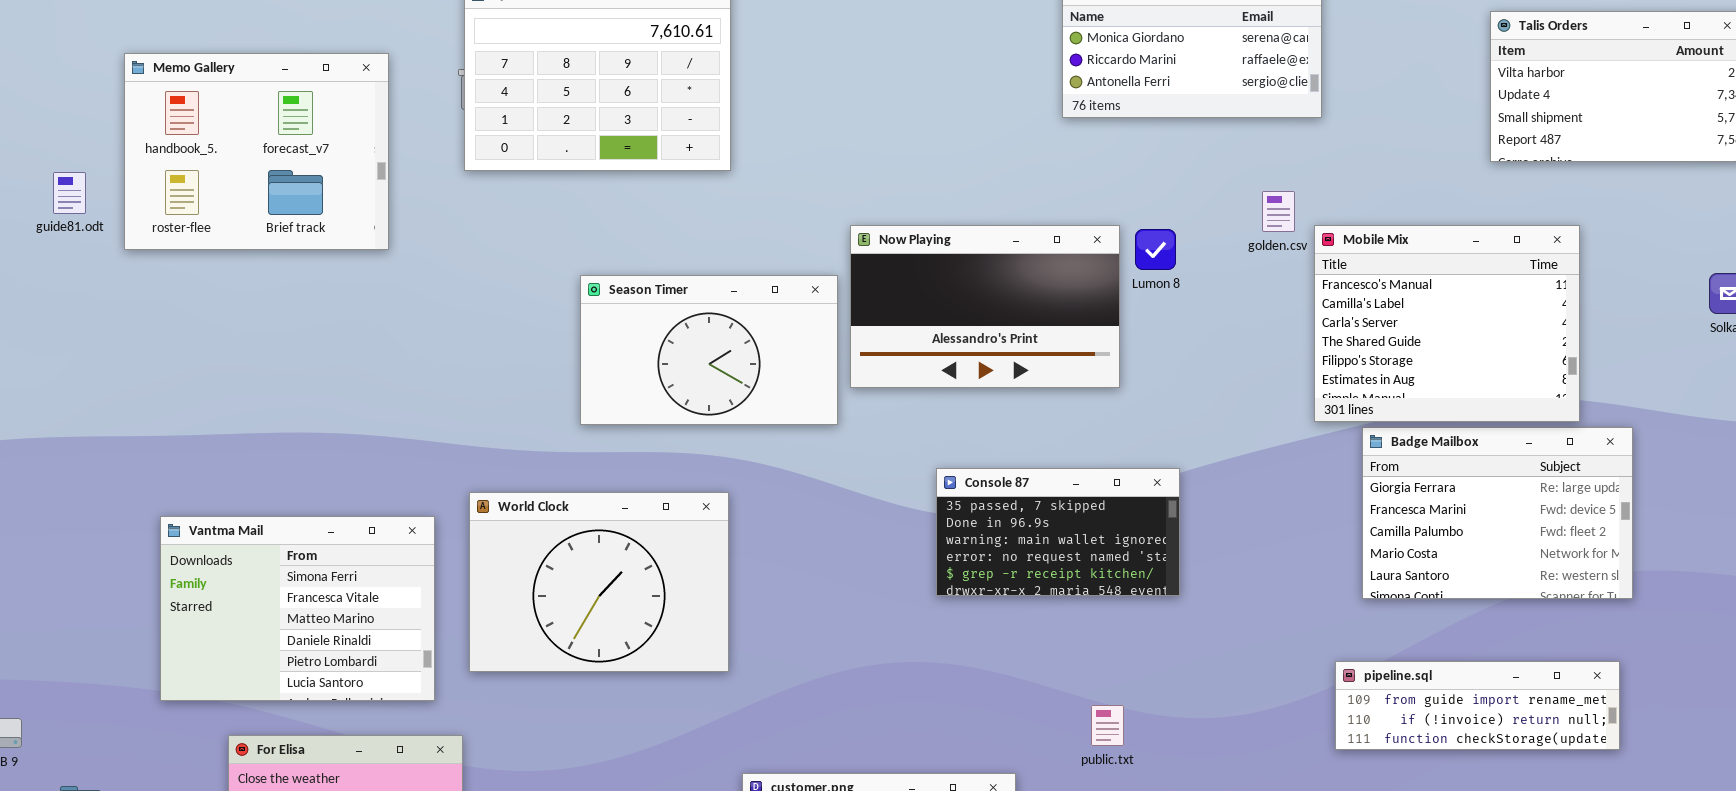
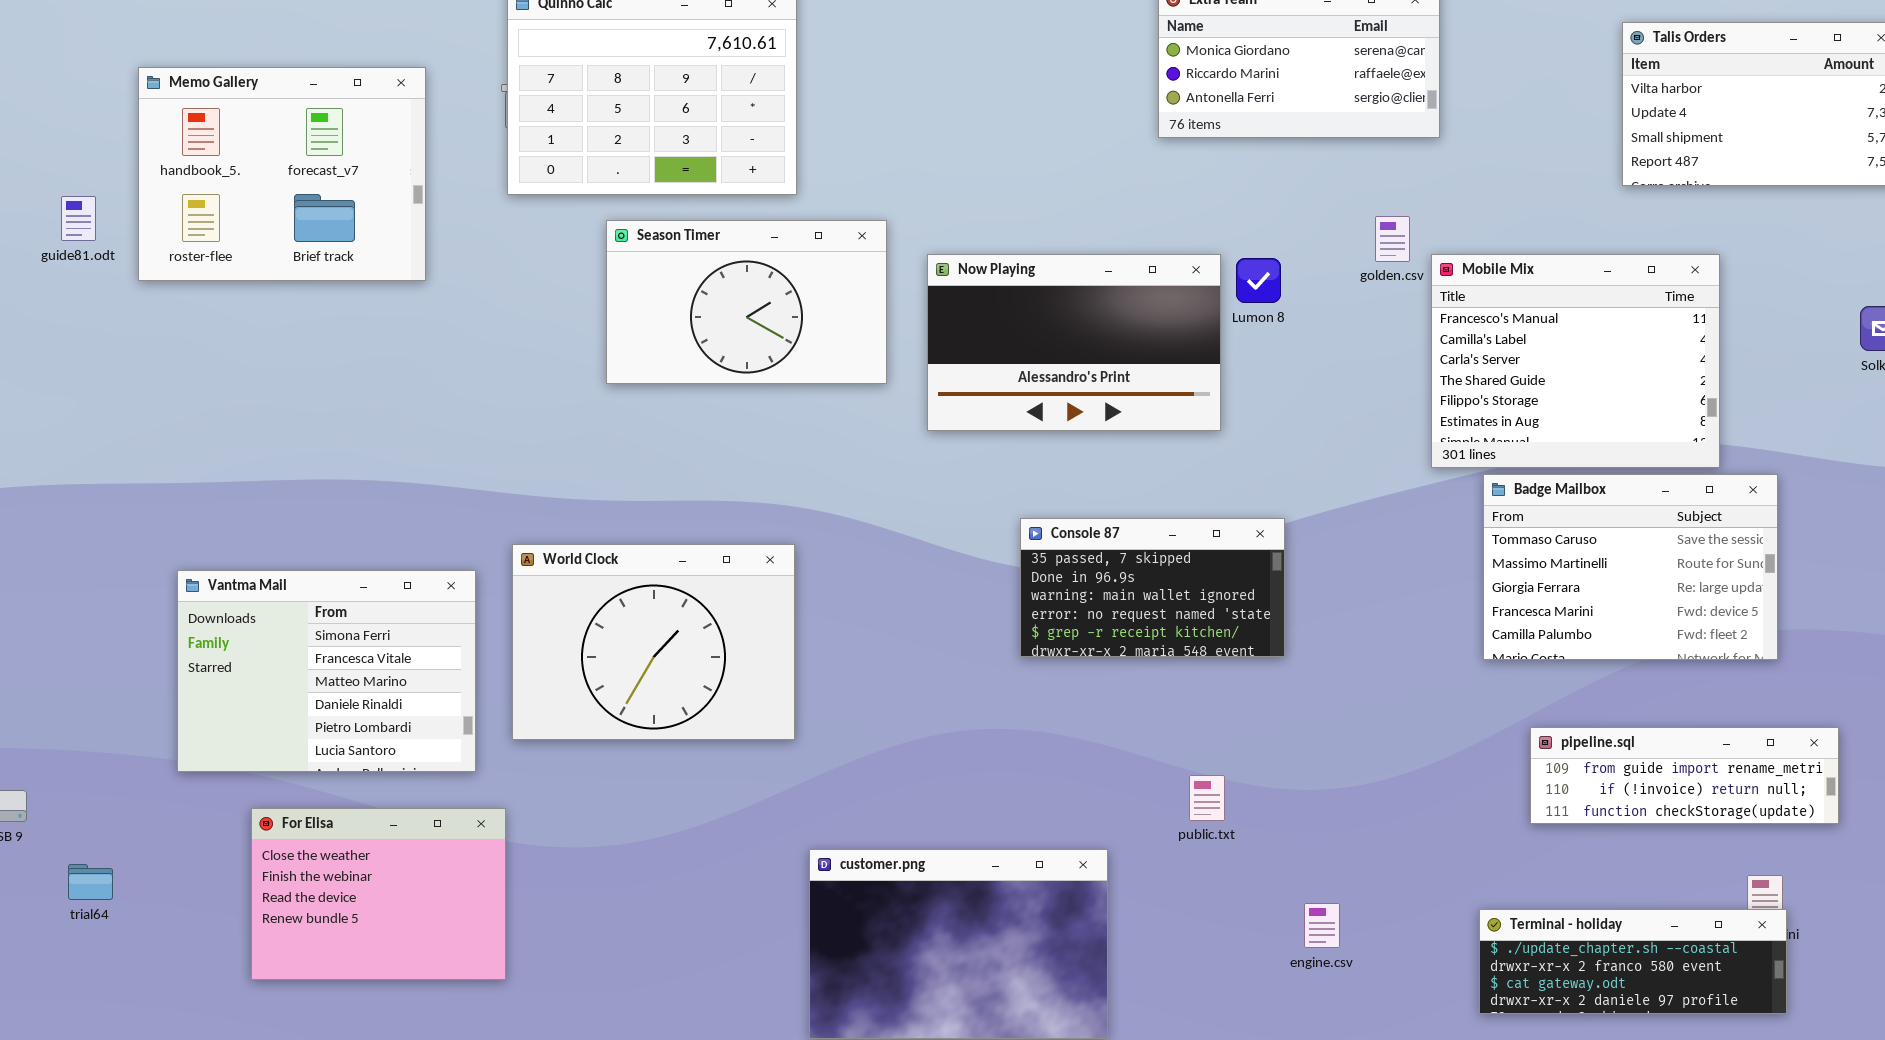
Season Timer: [580,275,838,425] -> [606,220,887,384], moved
Badge Mailbox: [1362,427,1633,599] -> [1483,474,1778,660], scrolled up 2 rows
pipeline.sql: [1335,661,1620,750] -> [1530,727,1839,824], moved

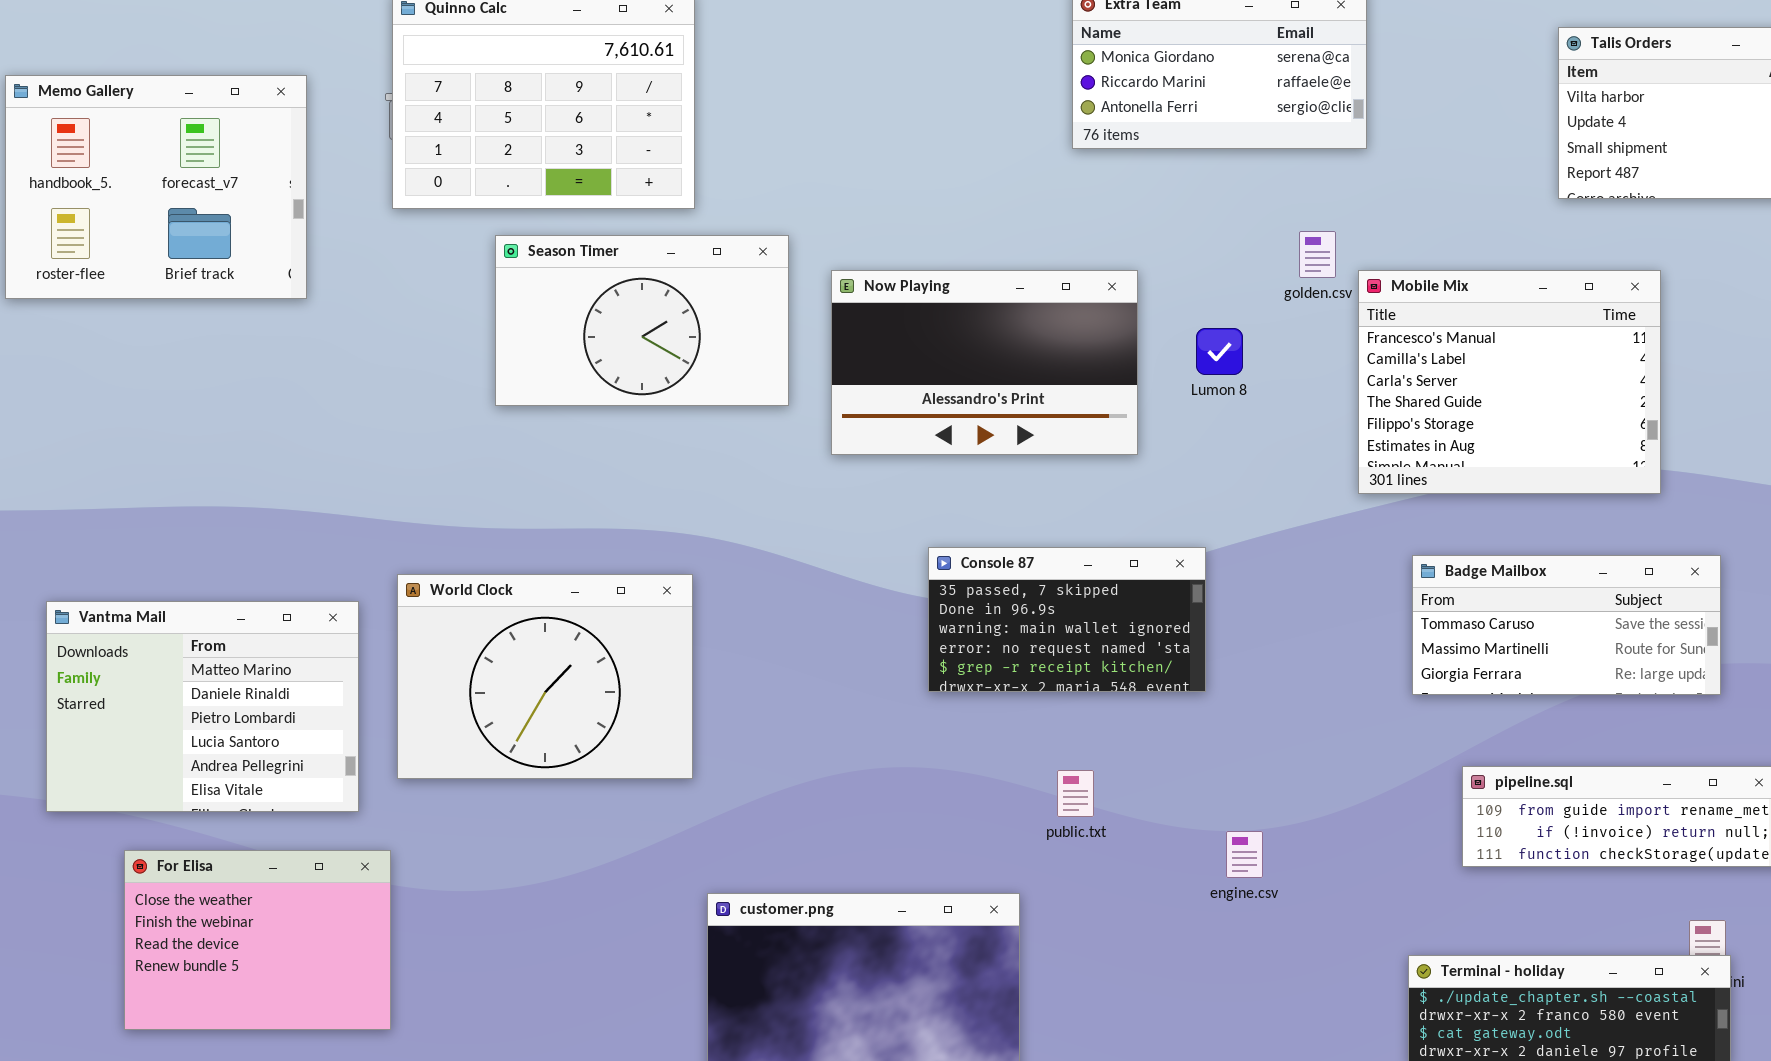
Lumon 8: [1236,258,1281,303] -> [1196,328,1243,375], moved
Badge Mailbox: [1483,474,1778,660] -> [1412,555,1721,695], resized
Vantma Mail: [177,570,476,772] -> [46,601,359,812], scrolled down 2 rows
public.txt: [1189,775,1225,821] -> [1057,770,1094,817], moved
engine.csv: [1304,903,1340,948] -> [1226,831,1263,878], moved

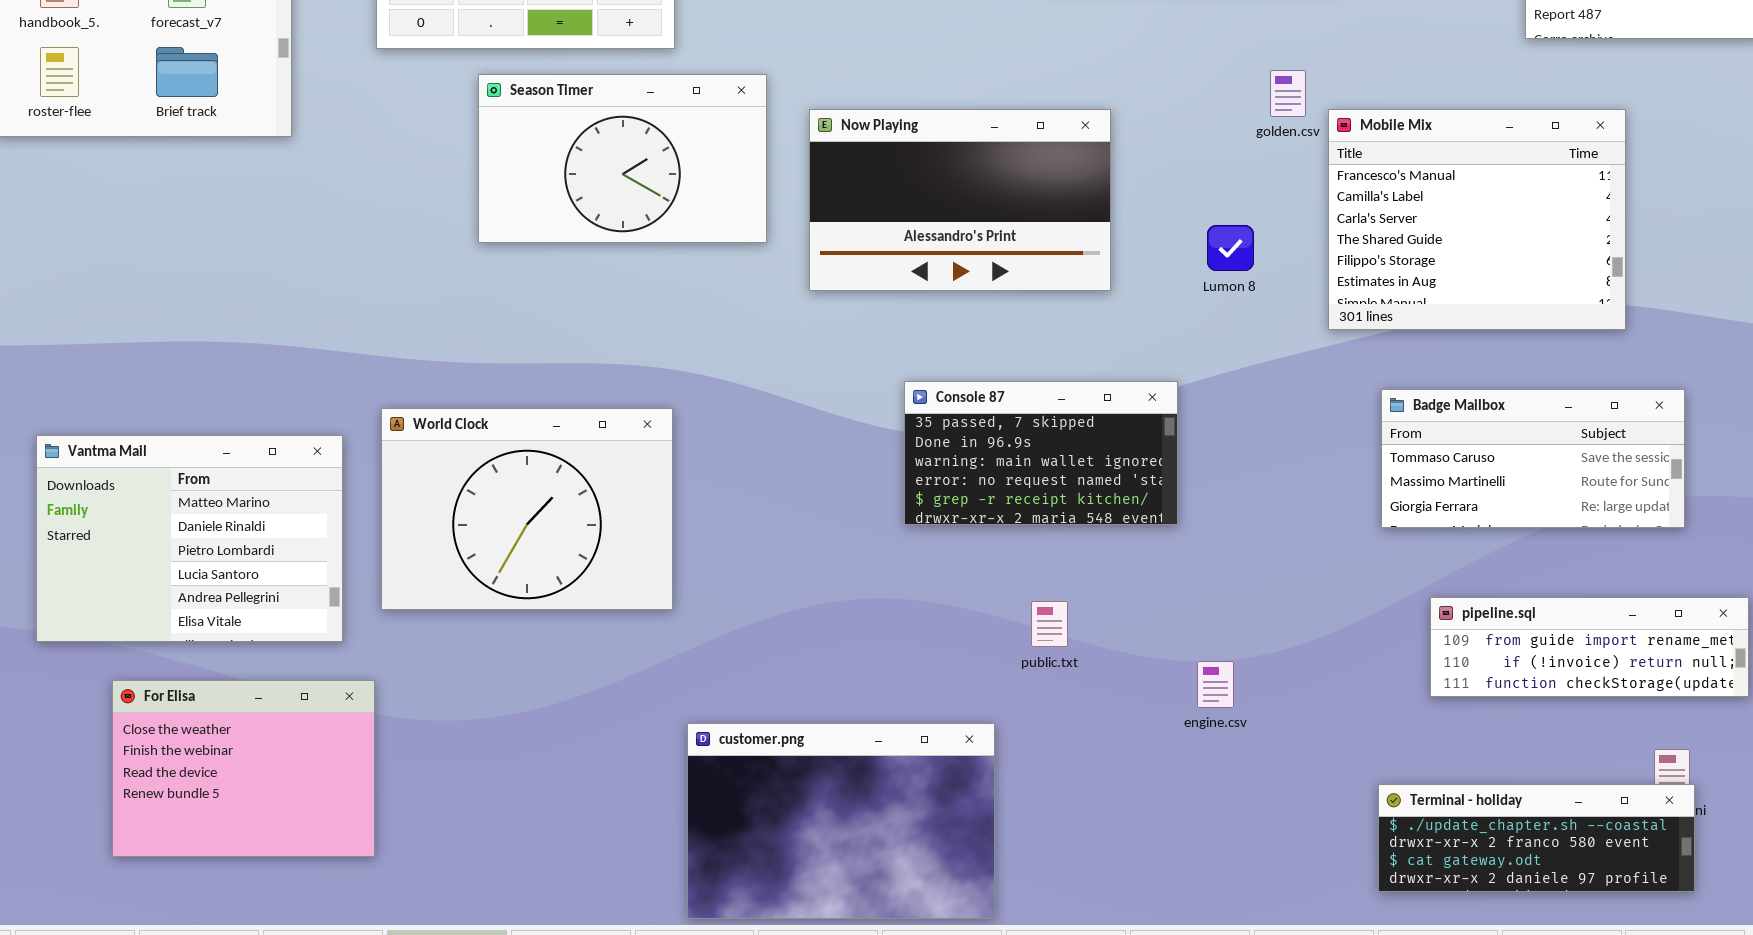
Lumon 8: [1196,328,1243,375] -> [1207,225,1254,271], moved

